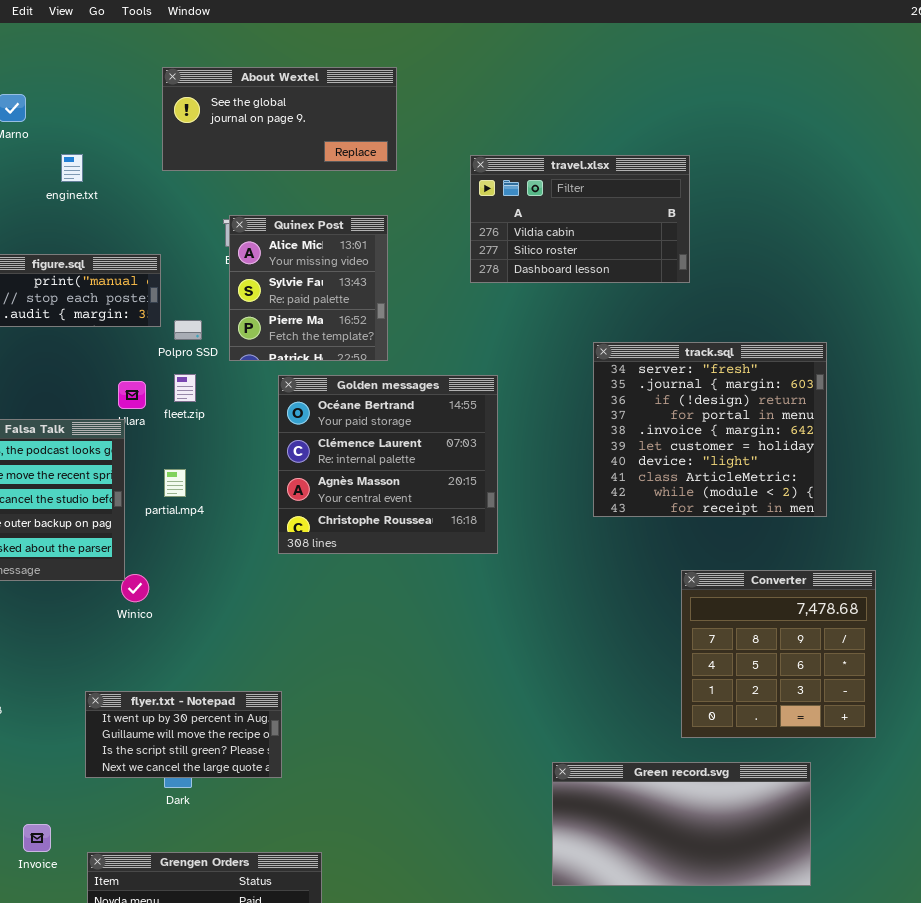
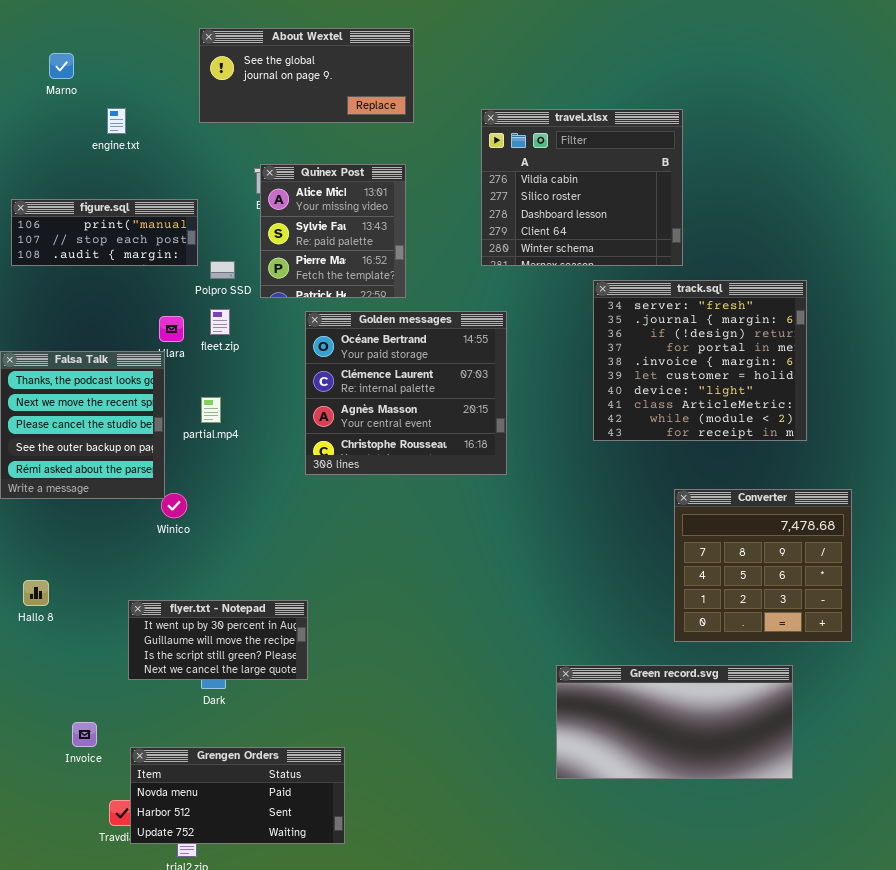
travel.xlsx: [470,155,690,283] -> [481,109,683,266], resized

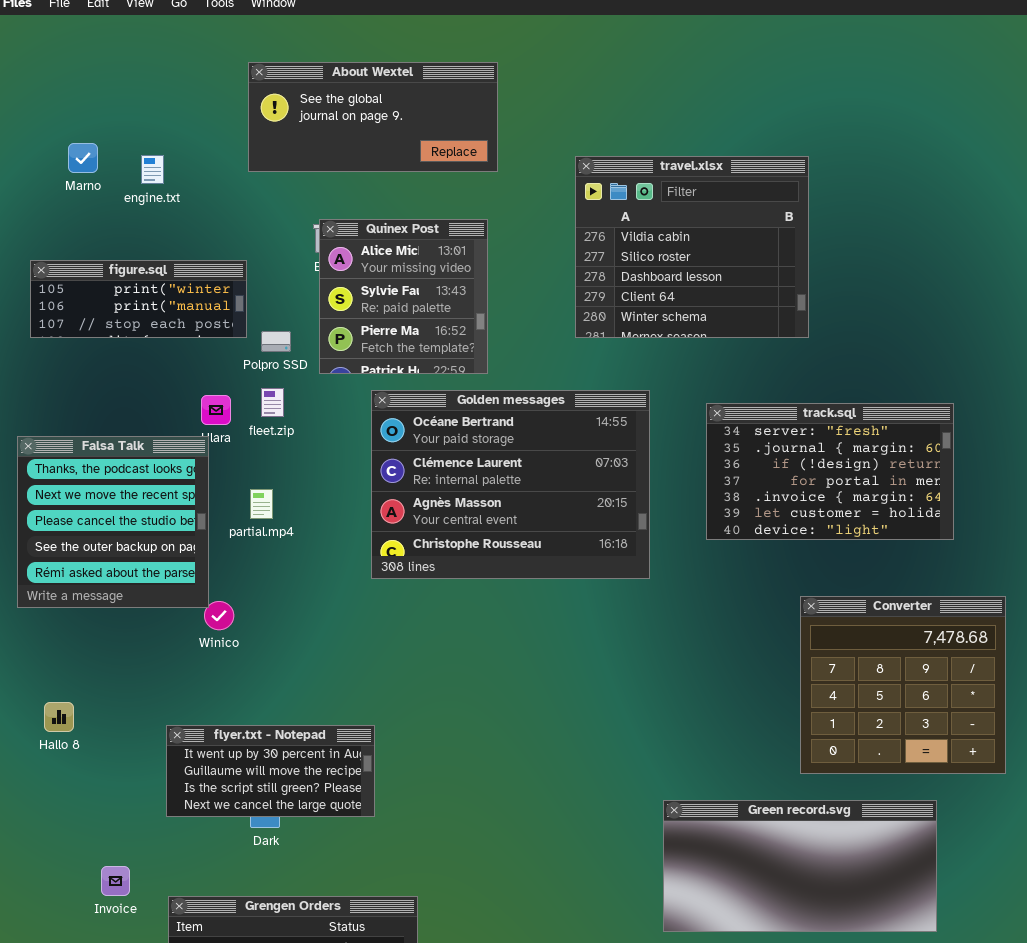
Marno: [49,53,74,79] -> [68,143,98,173], moved
figure.sql: [11,199,198,266] -> [30,260,247,338], scrolled up 1 row
track.sql: [593,280,807,441] -> [706,403,954,540], resized
Golden messages: [305,311,507,475] -> [371,390,650,579], resized

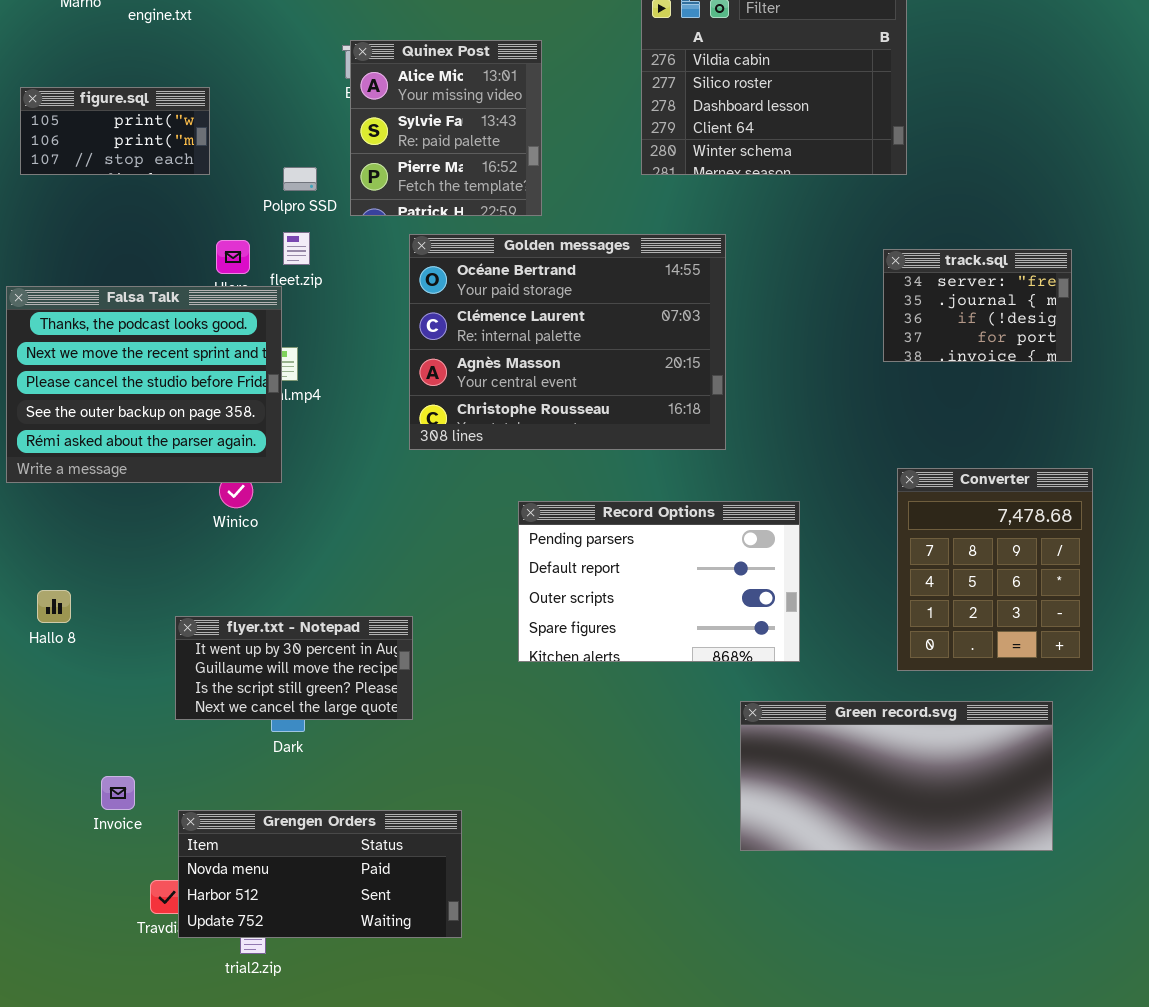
figure.sql: [30,260,247,338] -> [20,87,210,175], resized
track.sql: [706,403,954,540] -> [883,249,1072,362], resized
Falsa Talk: [17,436,209,608] -> [6,286,282,483], resized
Converter: [800,596,1006,774] -> [897,468,1093,671], resized
Record Options: none -> [518,501,800,662], opened

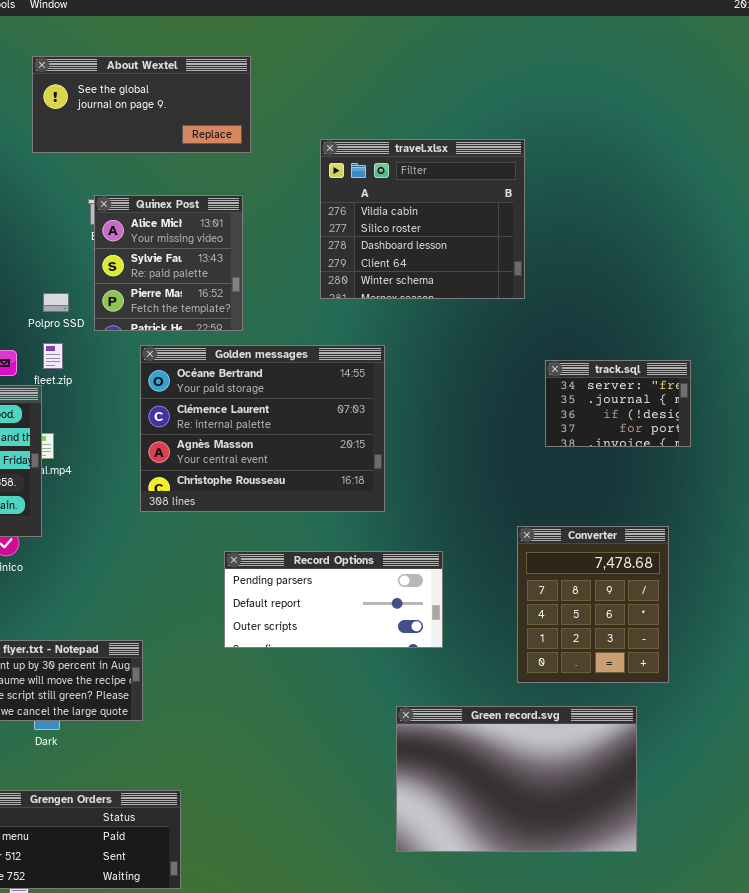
track.sql: [883,249,1072,362] -> [545,360,691,447], moved
Record Options: [518,501,800,662] -> [224,551,443,648], resized
Green record.svg: [740,701,1053,851] -> [396,706,637,852], resized

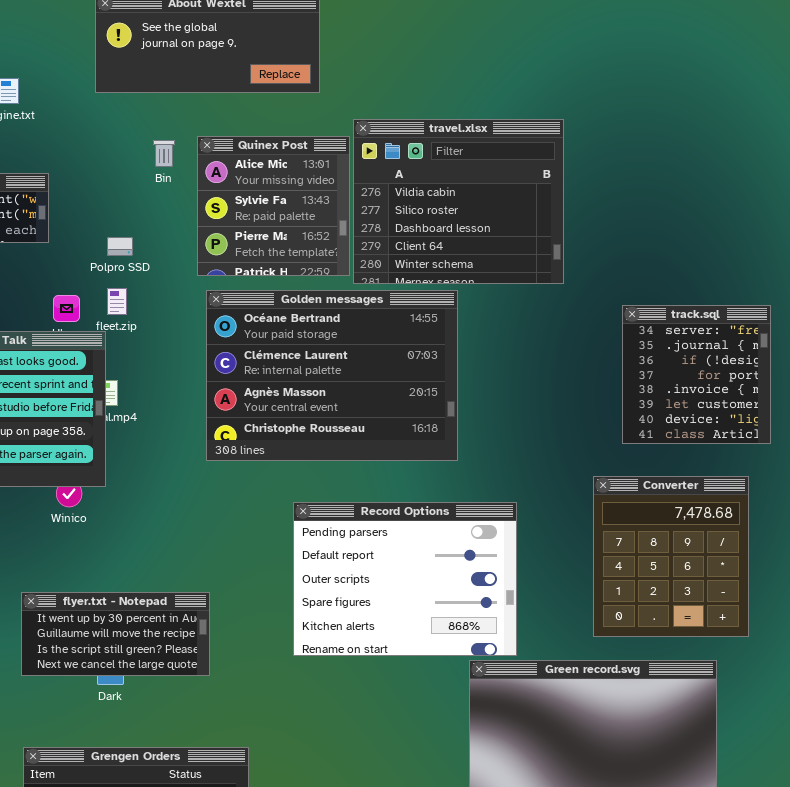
travel.xlsx: [320,139,525,299] -> [353,119,564,284], moved
Quinex Post: [94,195,243,331] -> [197,136,350,276], moved
track.sql: [545,360,691,447] -> [622,305,771,444], resized
Record Options: [224,551,443,648] -> [293,502,517,656], resized

